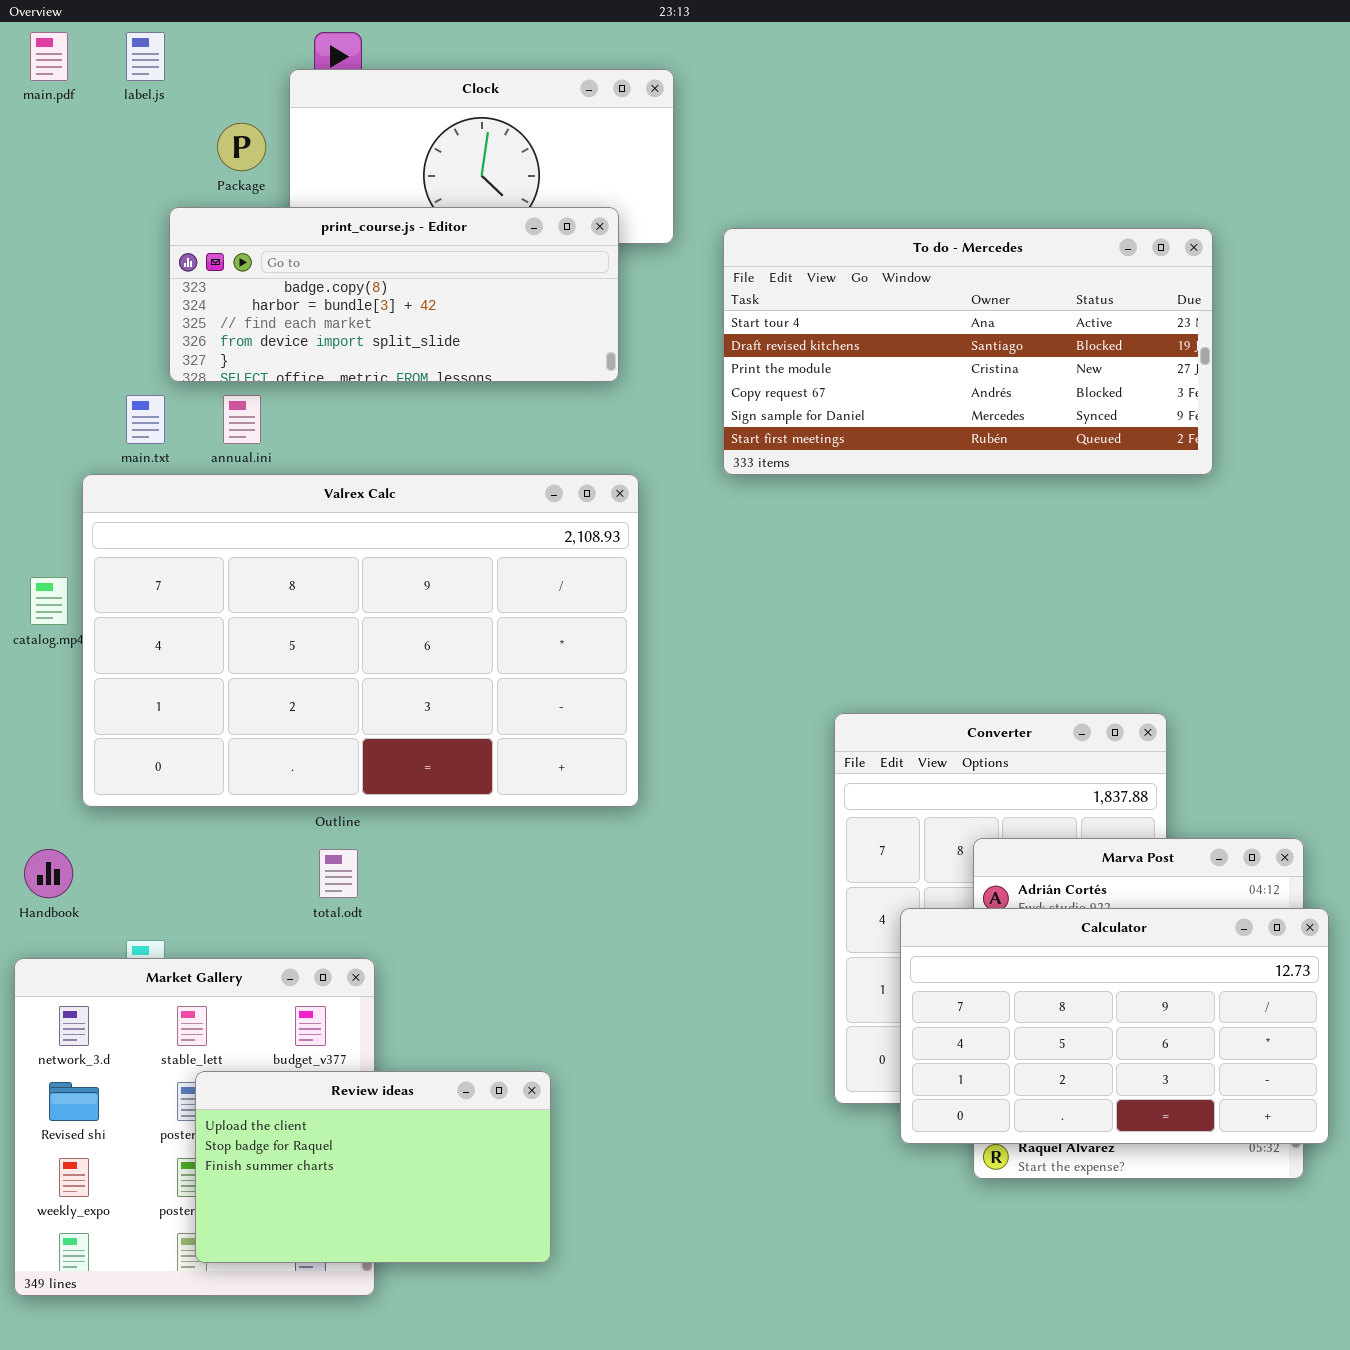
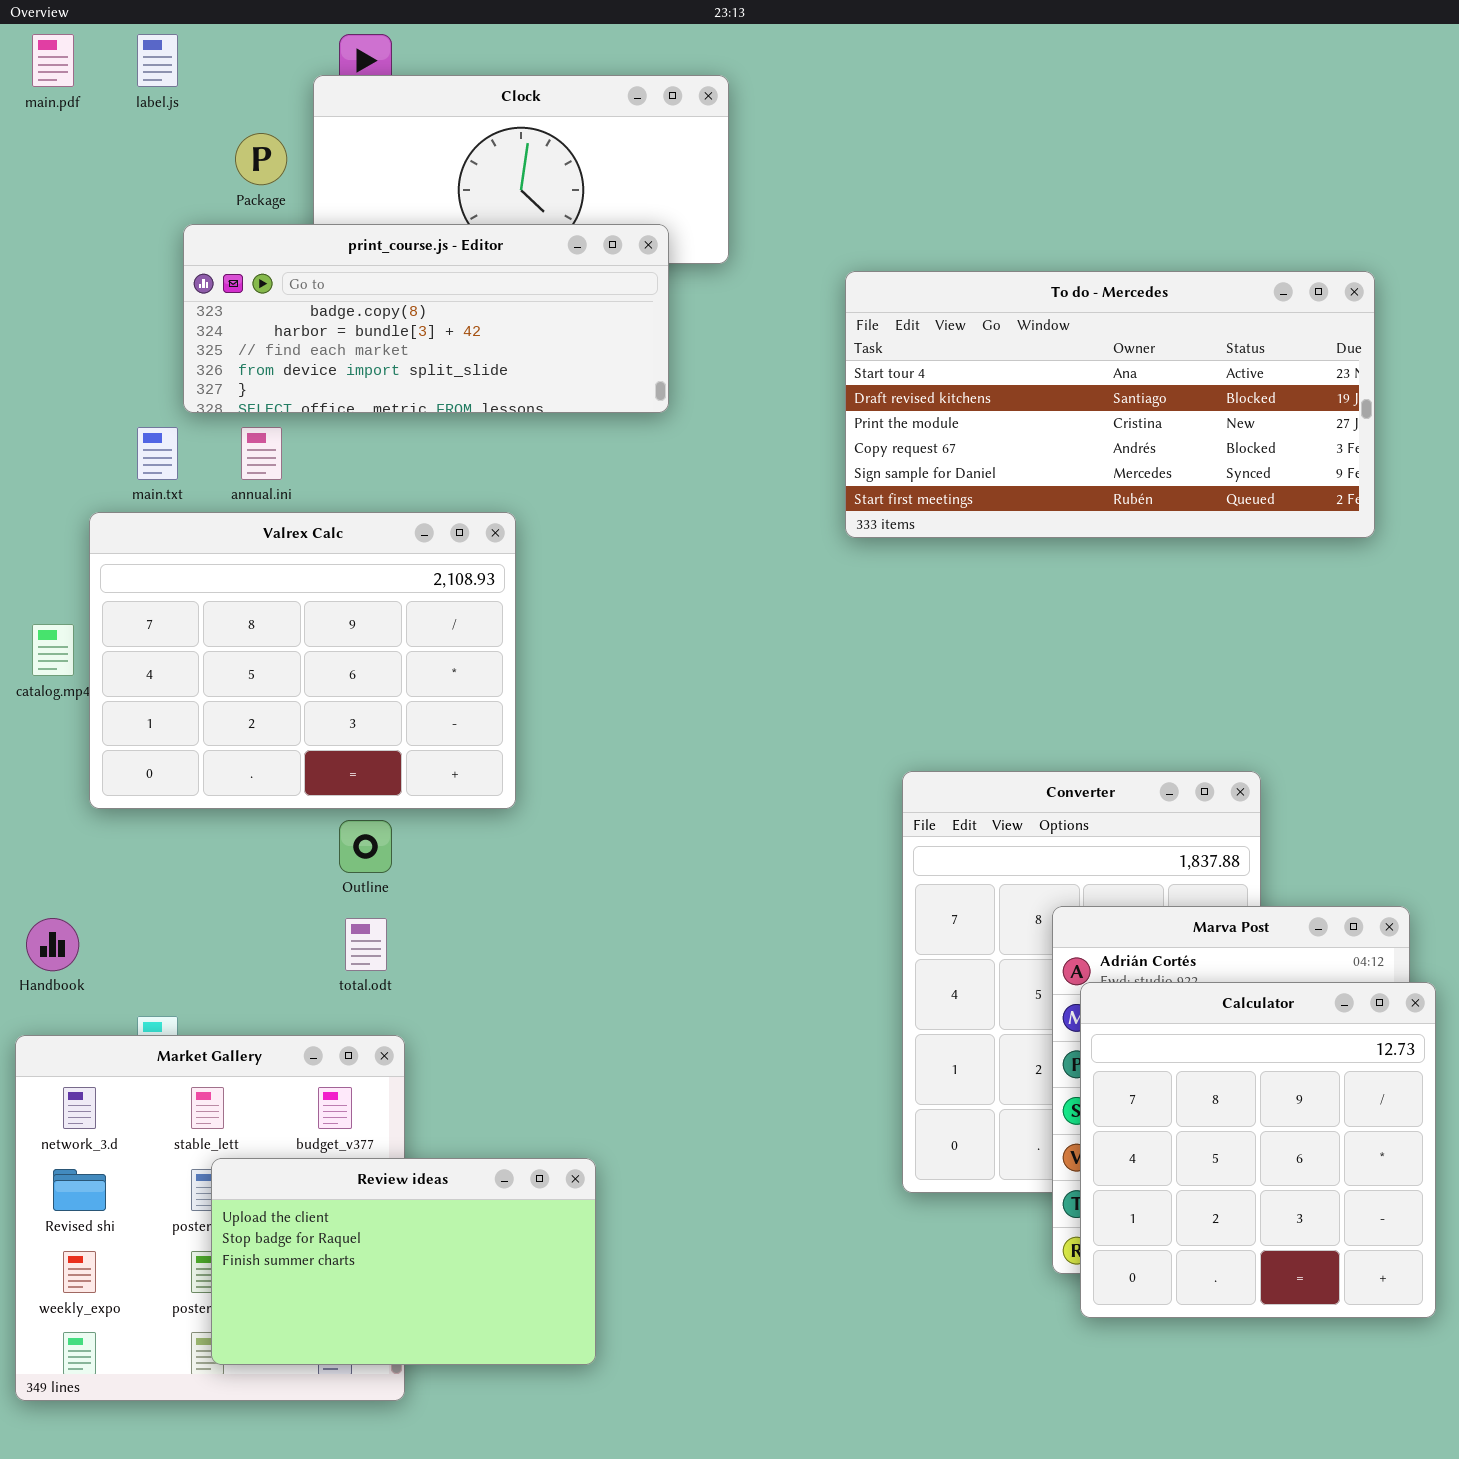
To do - Mercedes: [723,228,1213,475] -> [845,271,1375,538], moved
Valrex Calc: [82,474,639,807] -> [89,512,516,809], resized
Calculator: [900,908,1329,1144] -> [1080,982,1436,1318], resized

